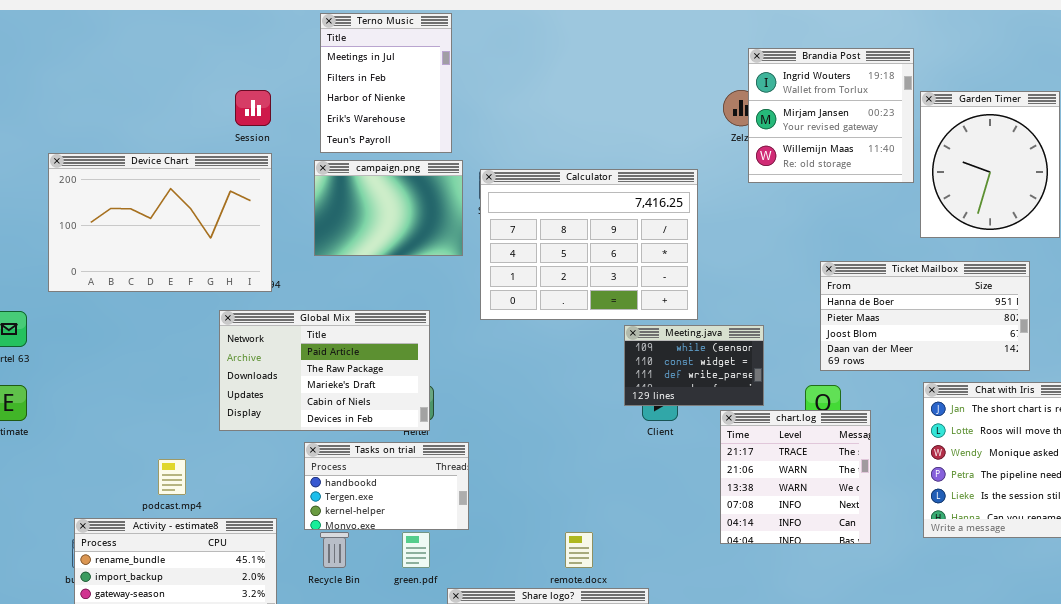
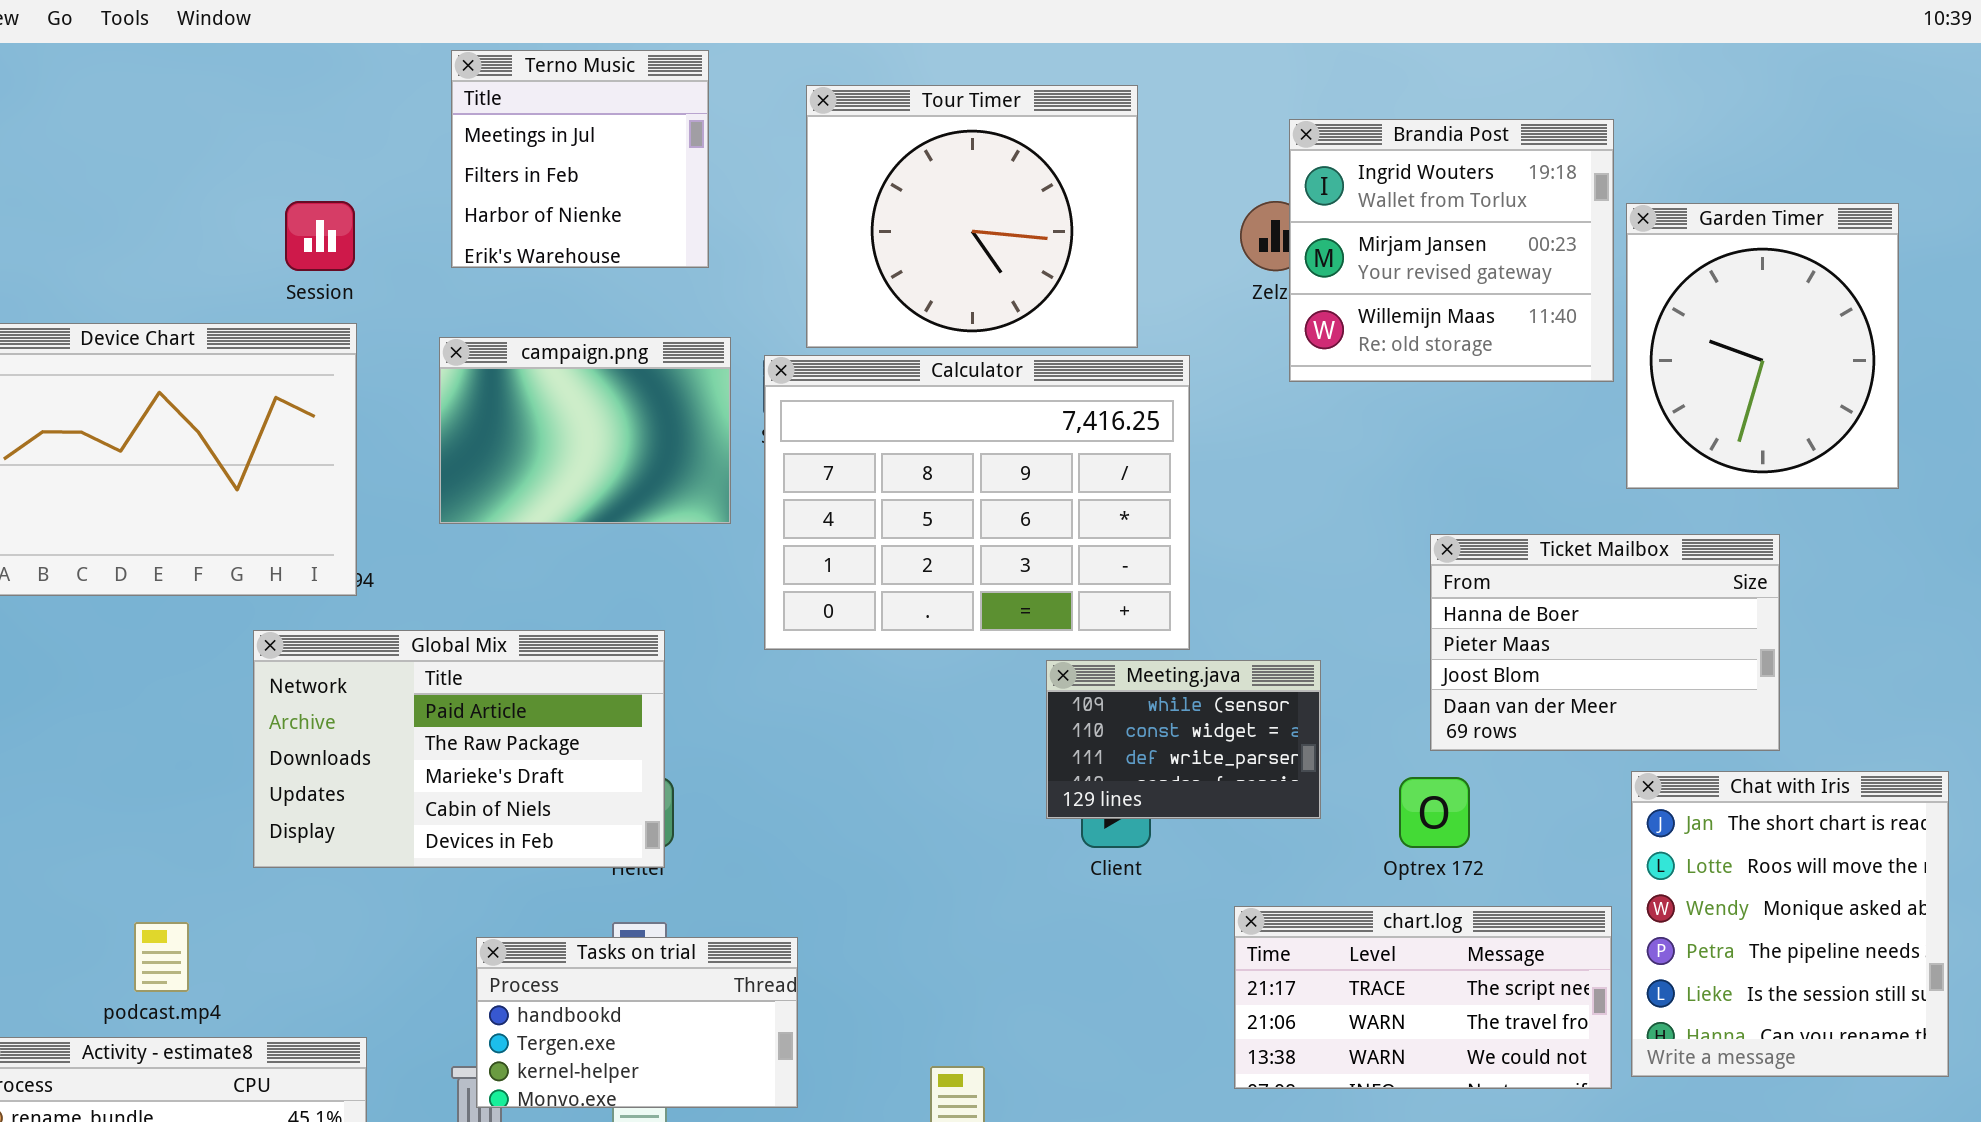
Terno Music: [320,13,452,153] -> [451,50,709,268], resized
Tour Timer: none -> [806,85,1138,348], opened
Ticket Mailbox: [820,261,1030,371] -> [1430,534,1780,751], resized
chart.log: [720,410,871,544] -> [1234,906,1612,1089], resized
Tasks on trial: [304,442,469,530] -> [476,937,798,1108], moved

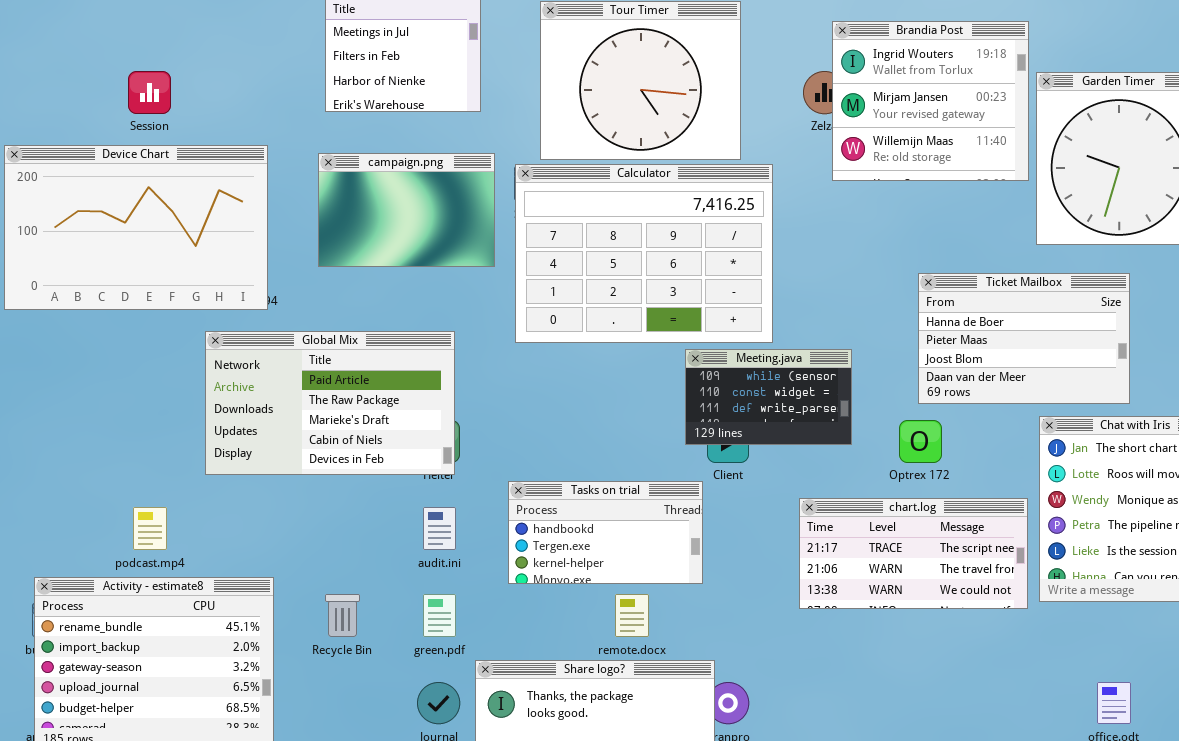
Session: [285,201,355,271] -> [128,71,171,114], moved
Tasks on trial: [476,937,798,1108] -> [508,481,703,584], moved

